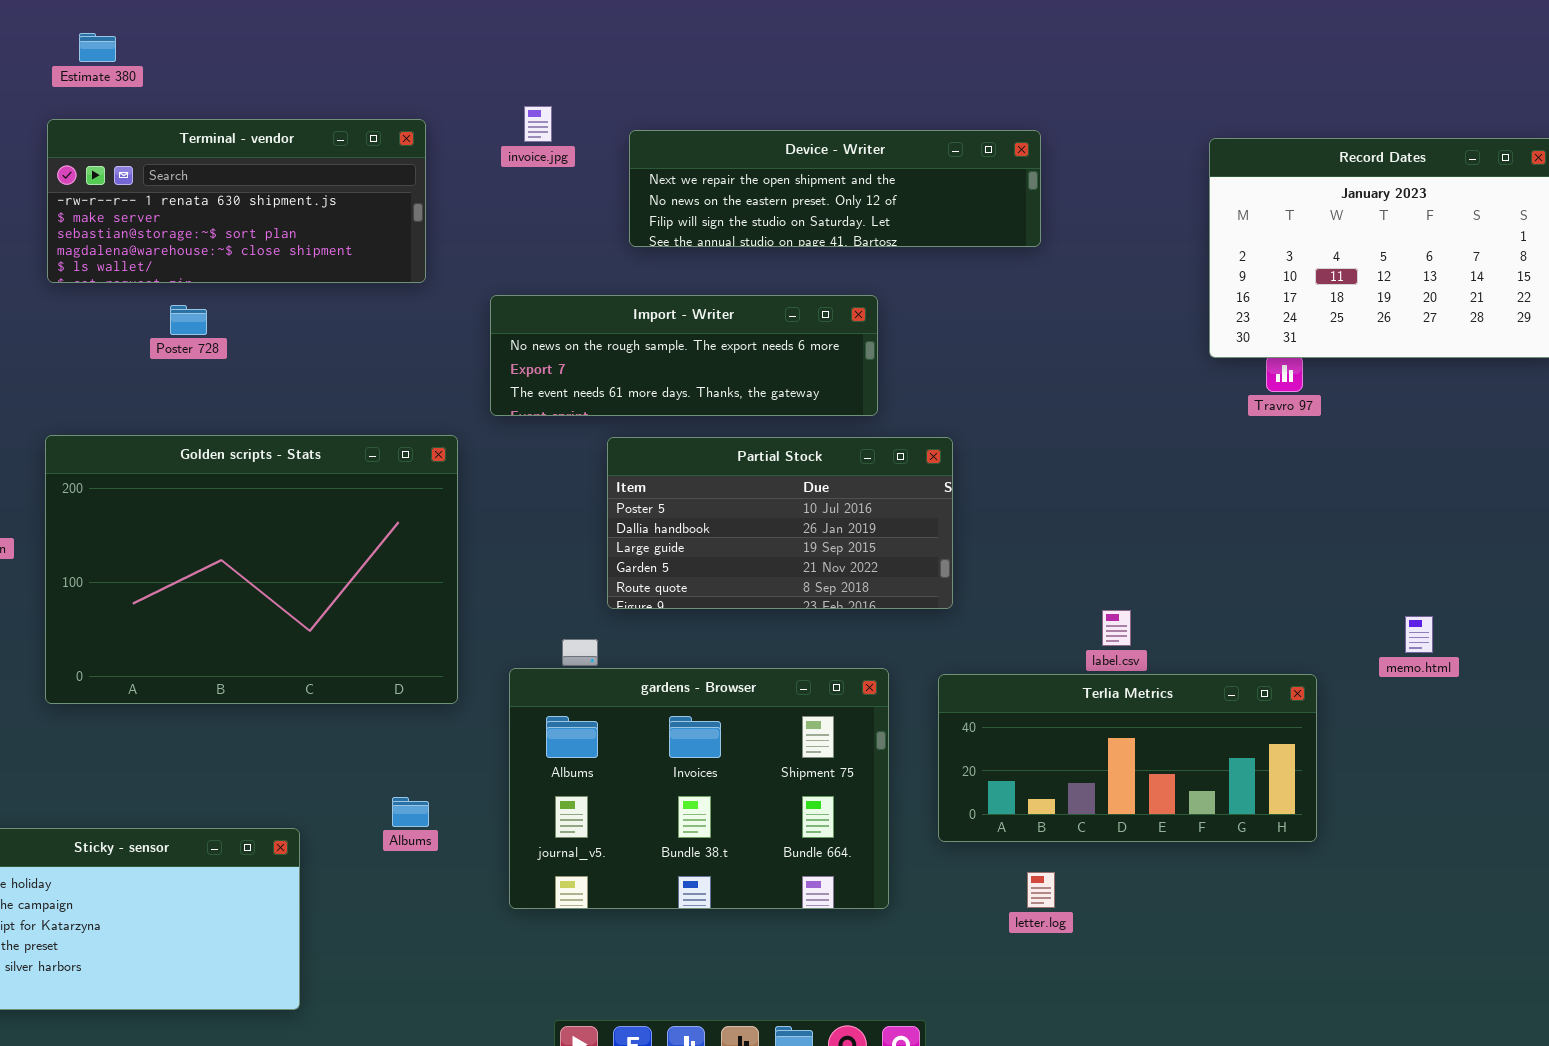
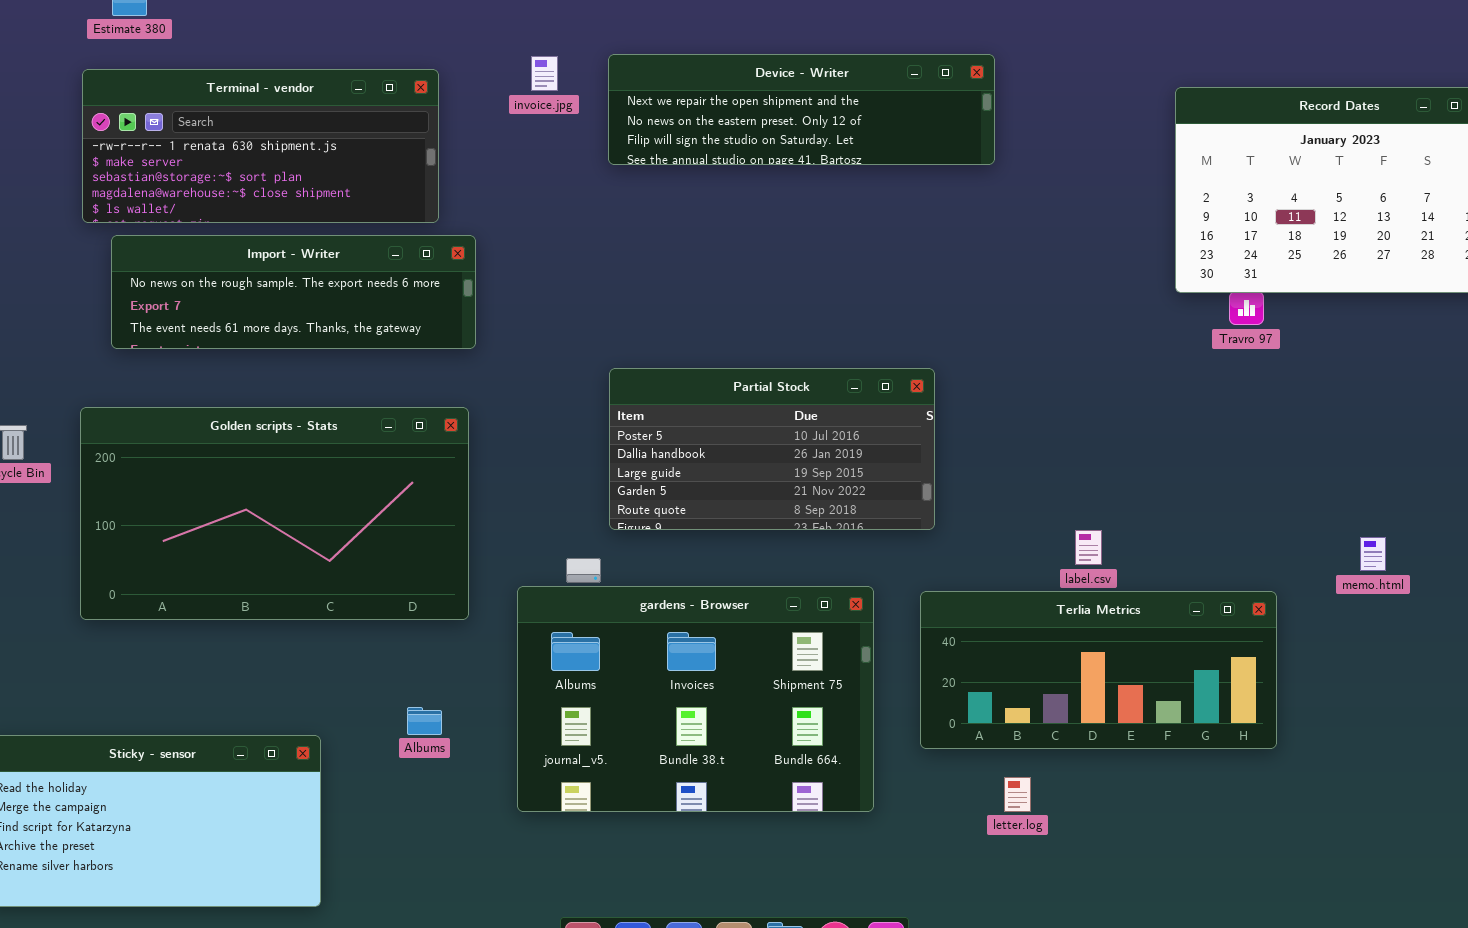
Device - Writer: [629,130,1041,247] -> [608,54,995,165], moved
Import - Writer: [490,295,878,416] -> [111,235,476,349], moved
Golden scripts - Stats: [45,435,458,704] -> [80,407,469,620], resized

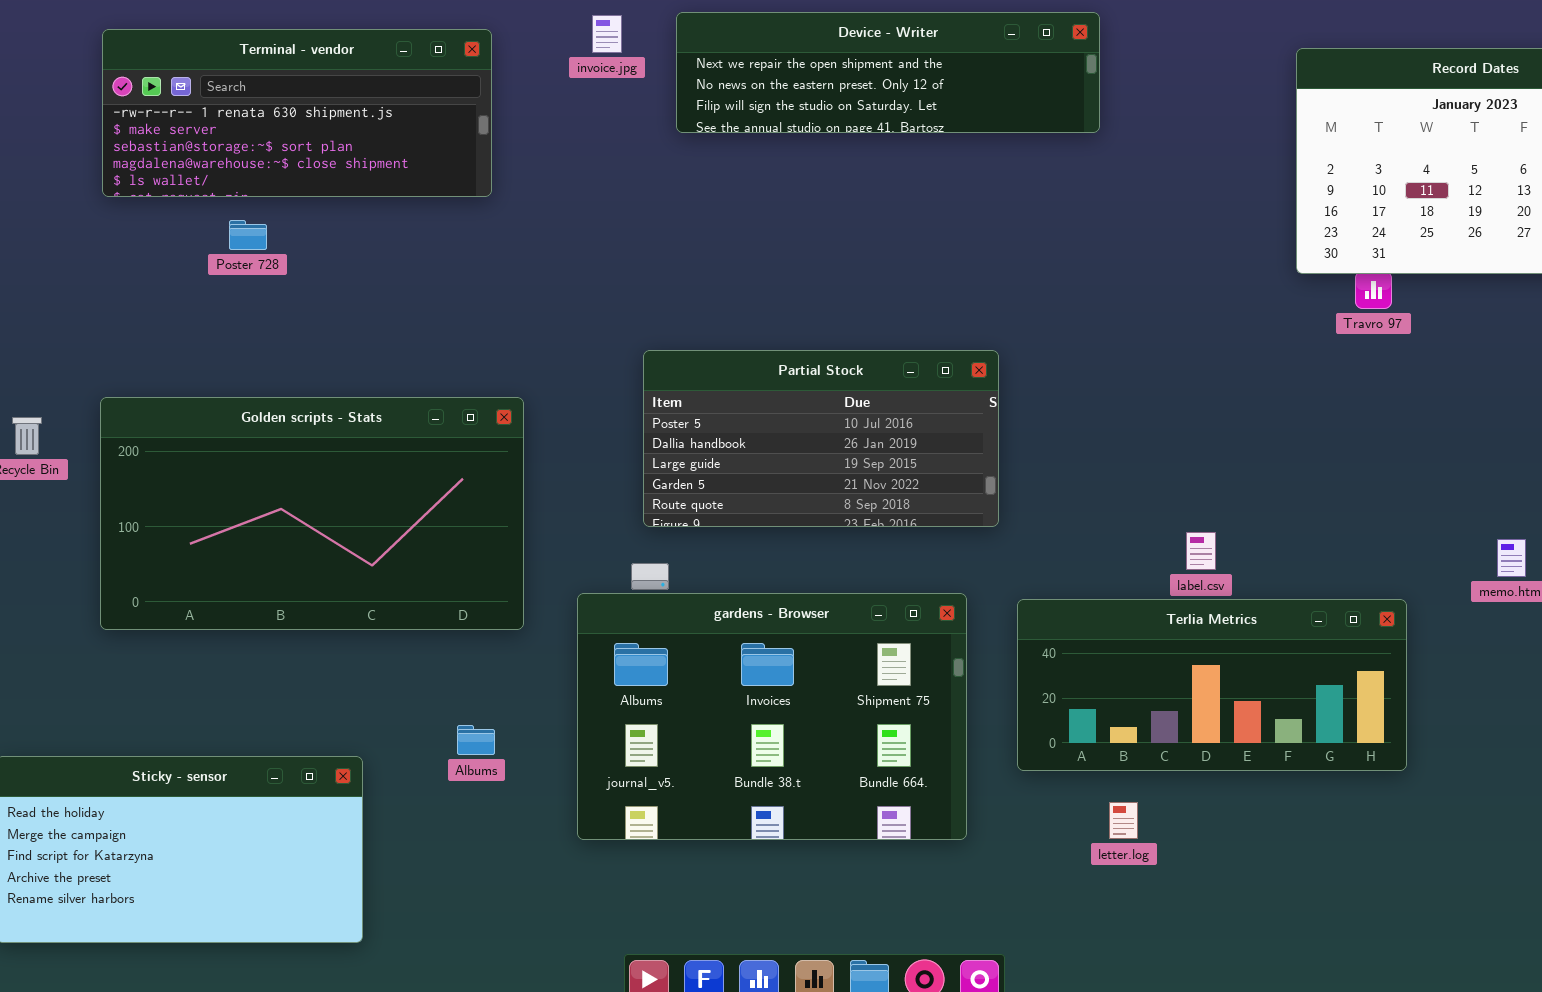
Import - Writer: [111,235,476,349] -> none, closed
Partial Stock: [609,368,935,530] -> [643,350,999,527], moved

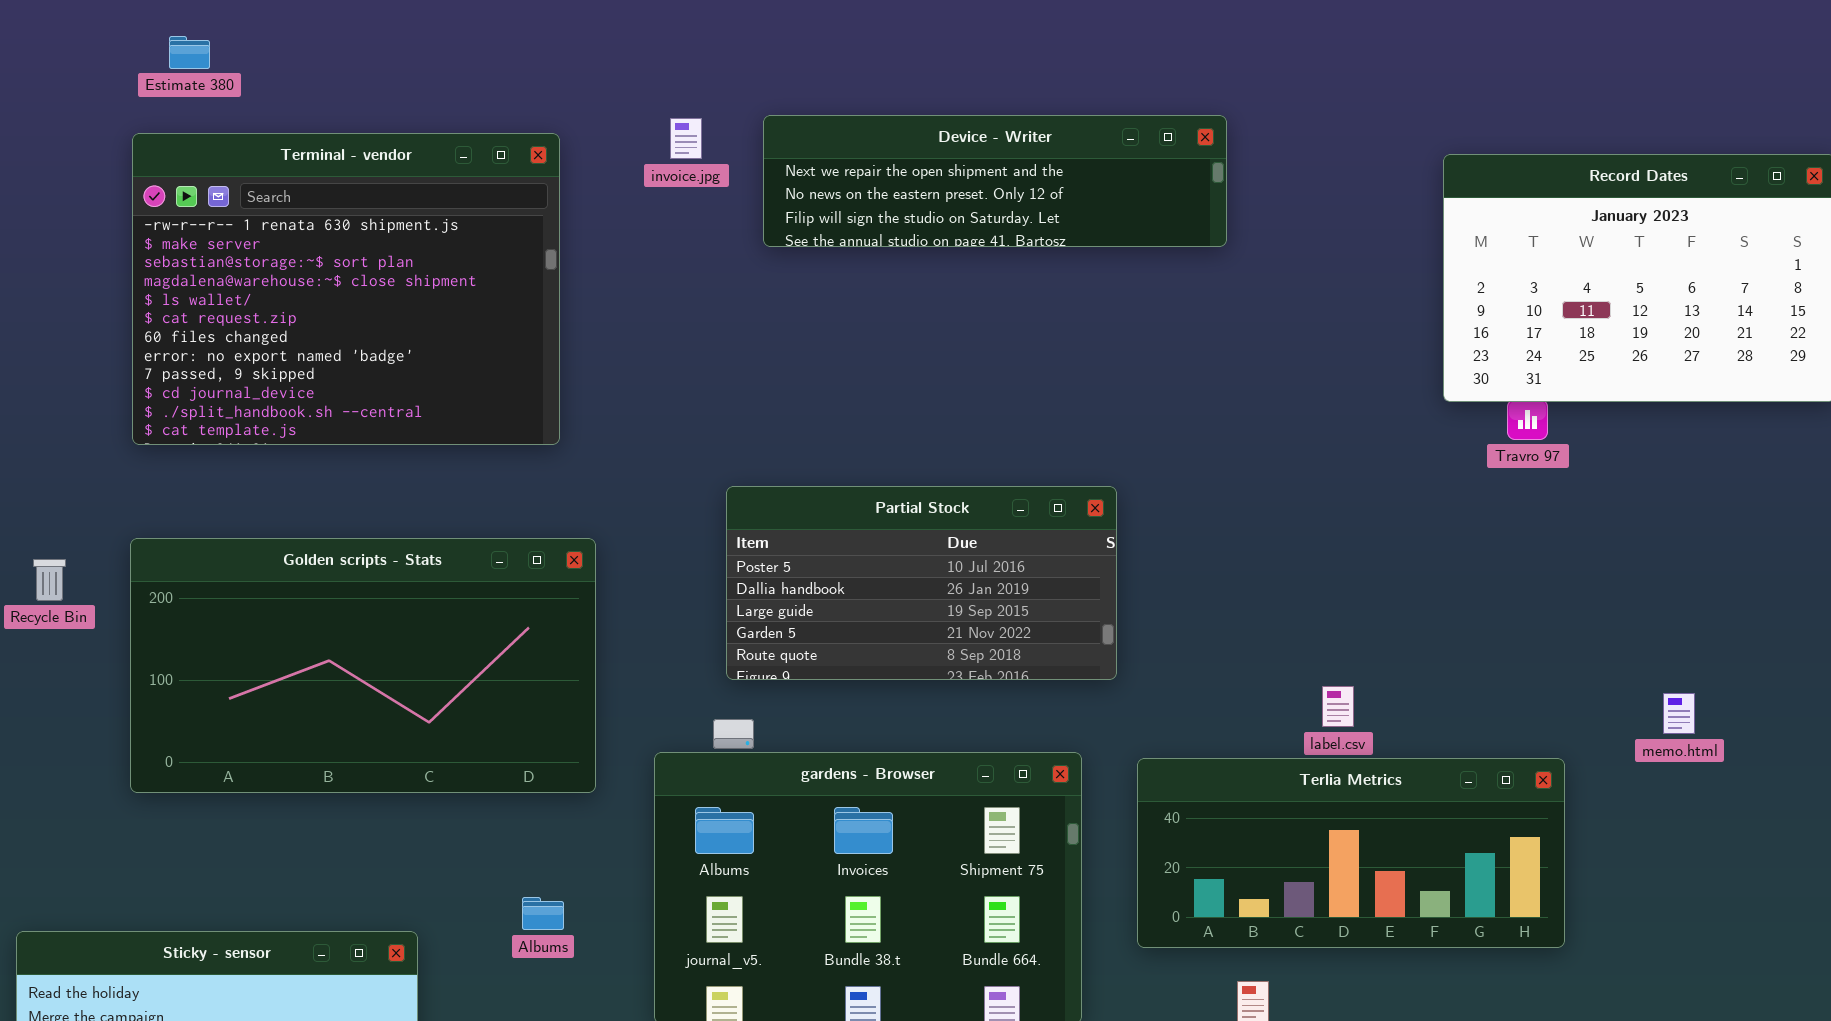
Terminal - vendor: [102,29,492,197] -> [132,133,560,445], resized

